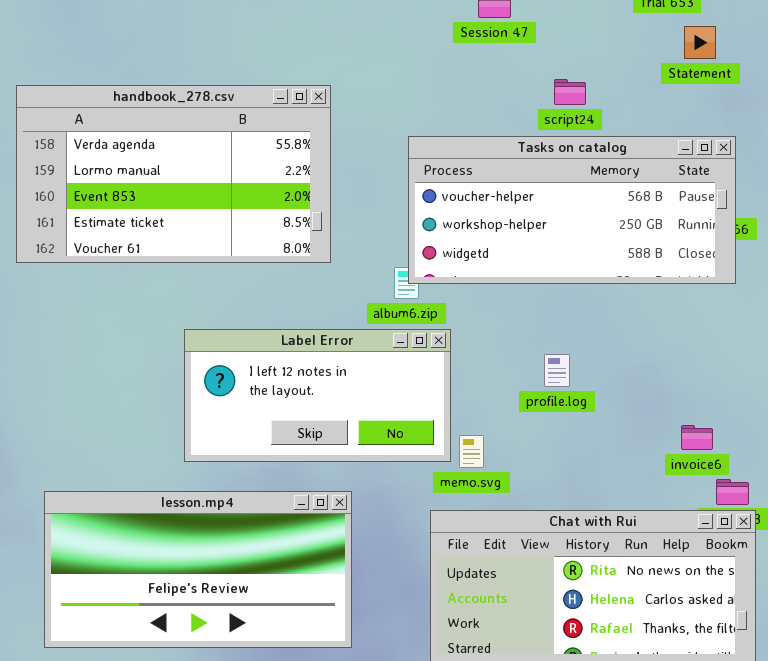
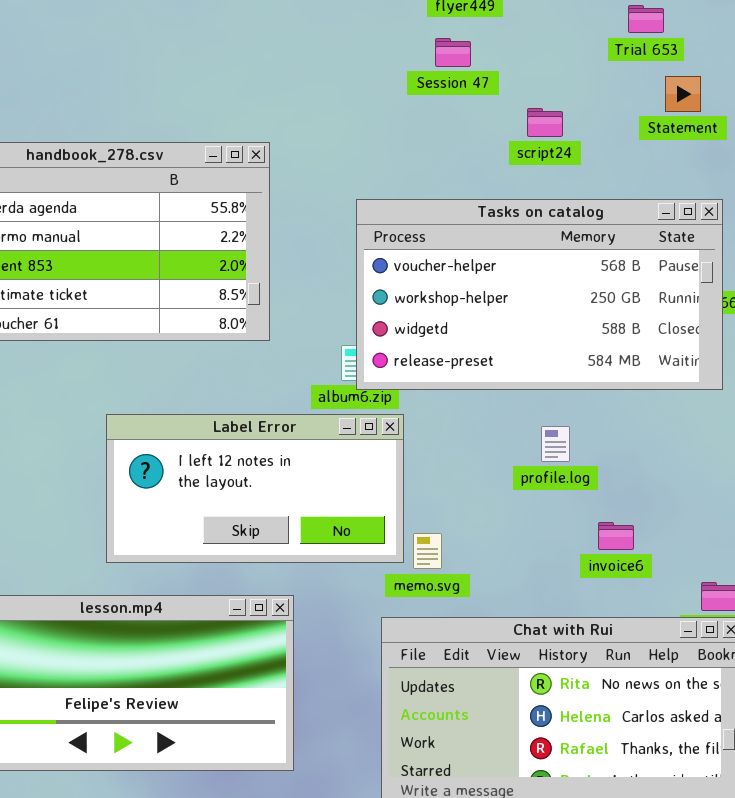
script24: [554,79,586,105] -> [527,108,563,137], moved
Tasks on catalog: [408,136,736,284] -> [356,199,723,390], resized
profile.log: [544,354,570,387] -> [541,426,570,462], moved
invoice6: [681,425,713,450] -> [598,522,634,550], moved

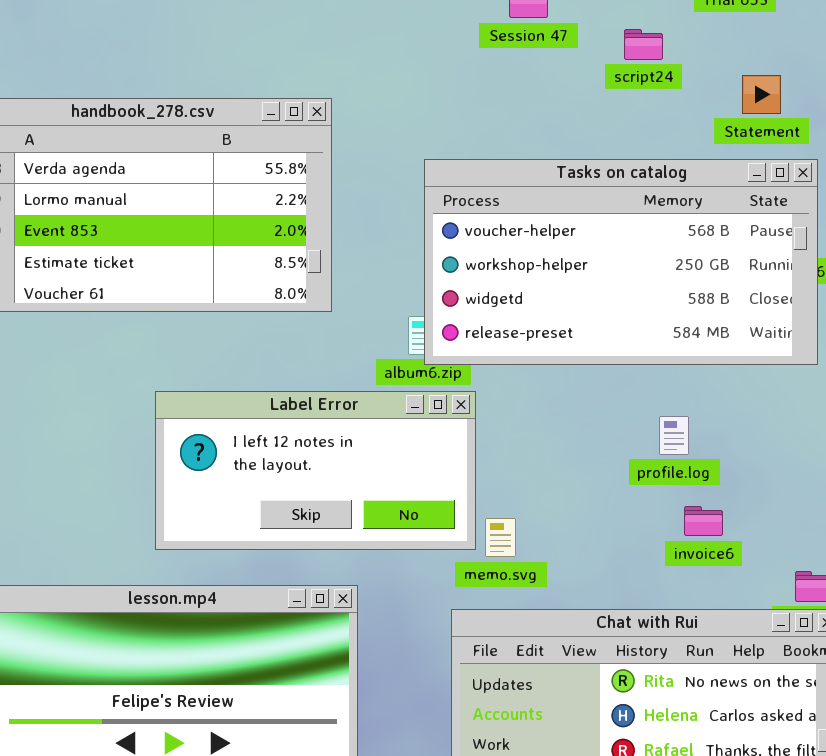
Statement: [665,76,701,112] -> [742,75,781,114], moved
script24: [527,108,563,137] -> [624,29,663,60], moved
profile.log: [541,426,570,462] -> [659,416,689,455], moved

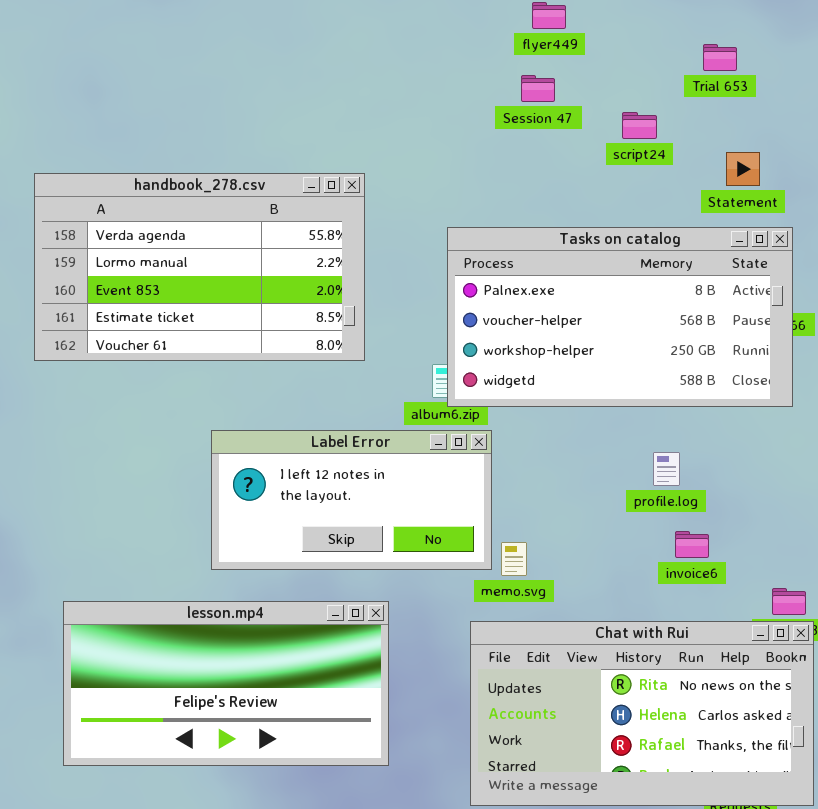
Tasks on catalog: [424,159,818,365] -> [447,227,793,407], scrolled up 1 row

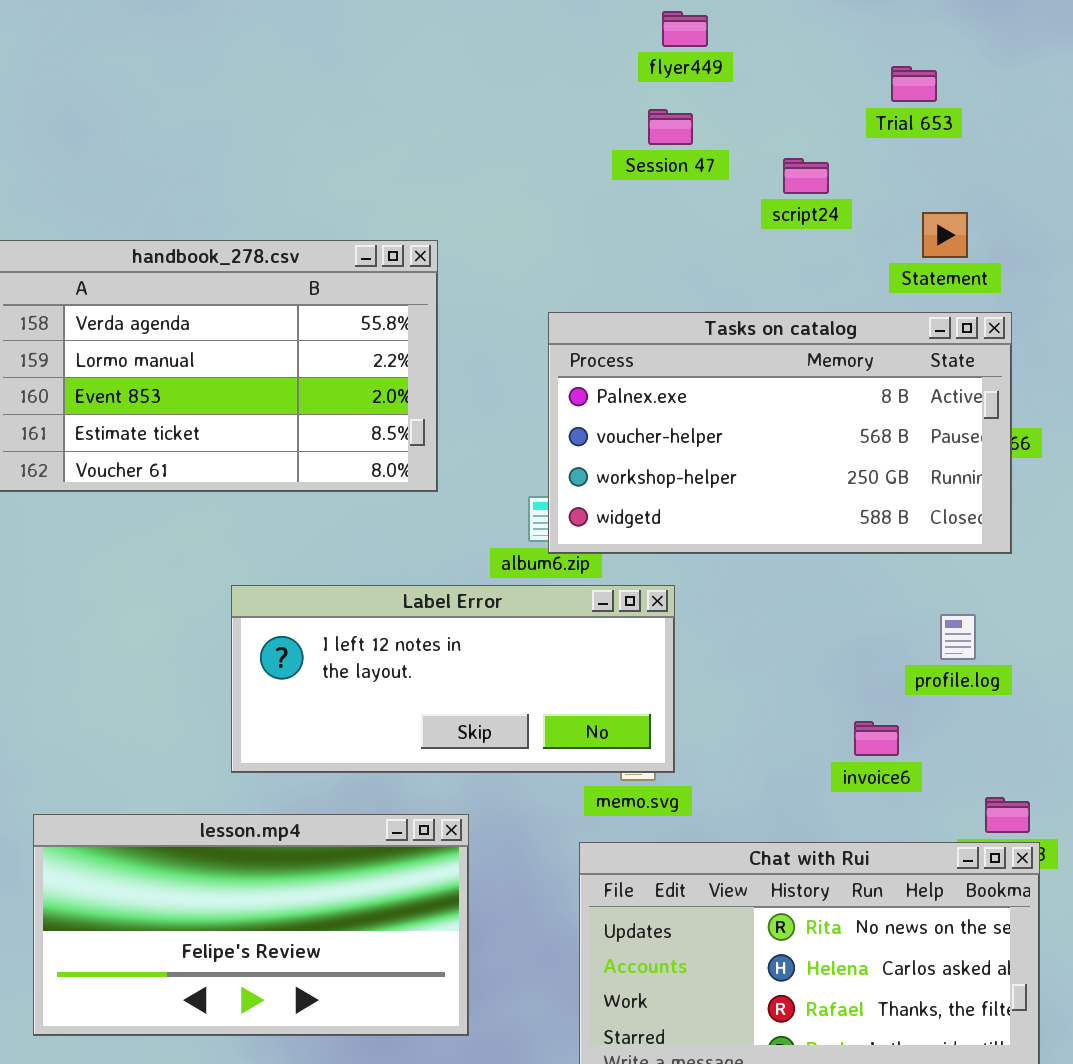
Label Error: [211,430,492,570] -> [231,585,675,773], resized
profile.log: [653,452,680,486] -> [940,614,976,660], moved

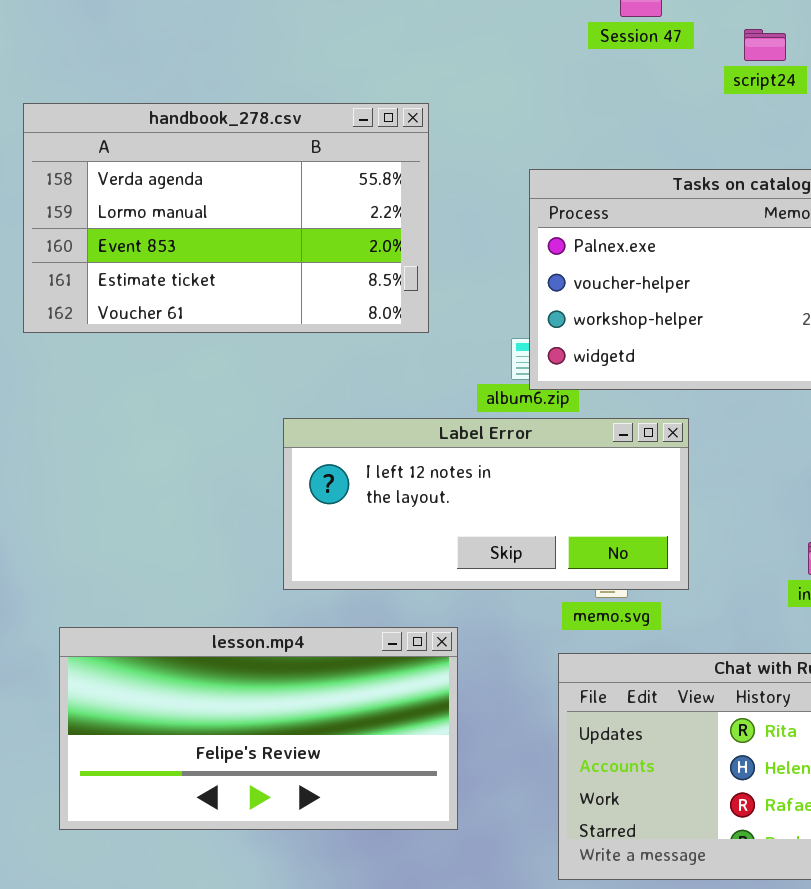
Label Error: [231,585,675,773] -> [283,418,689,590], moved

